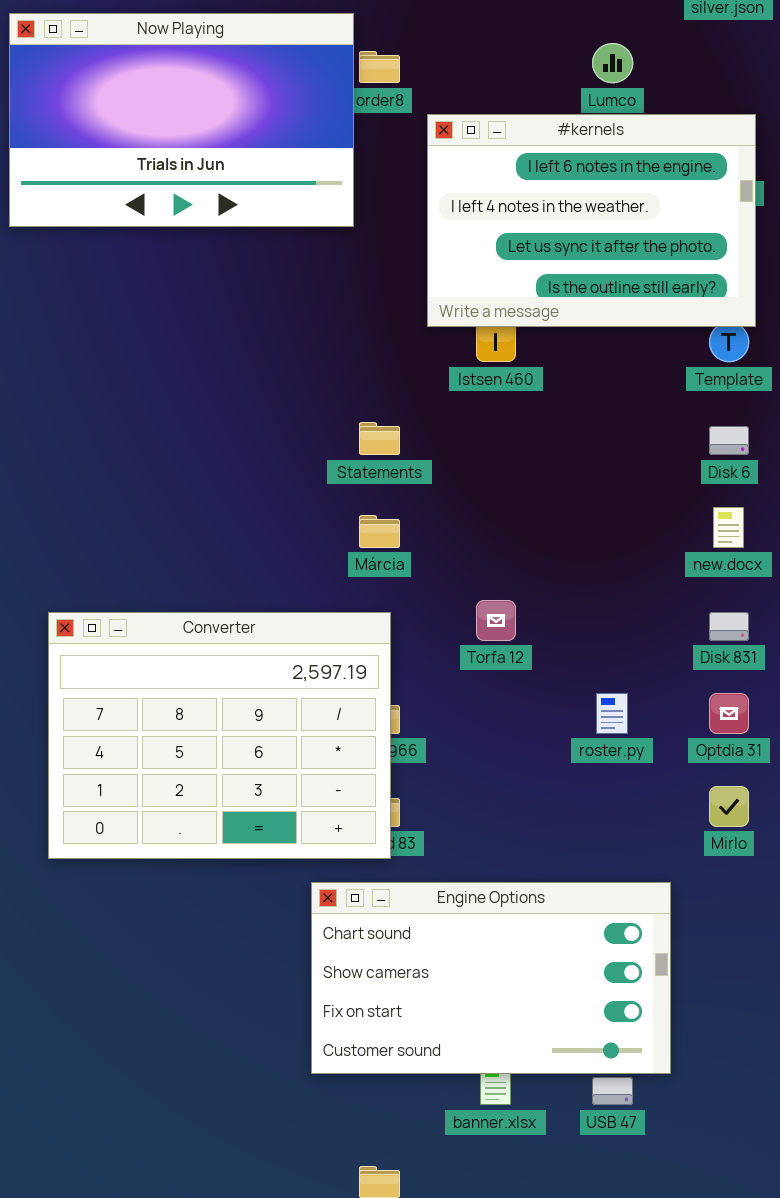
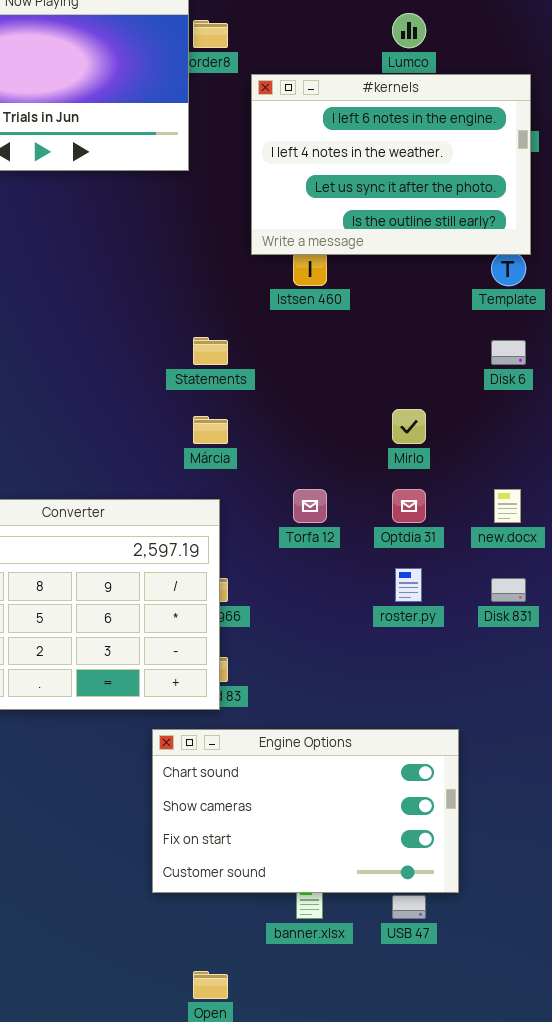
new.docx: [713,507,744,548] -> [494,489,521,523], moved
Disk 831: [709,612,749,641] -> [491,578,526,602], moved
Optdia 31: [709,693,749,734] -> [392,489,426,523], moved
Mirlo: [709,786,749,827] -> [392,409,426,444], moved

